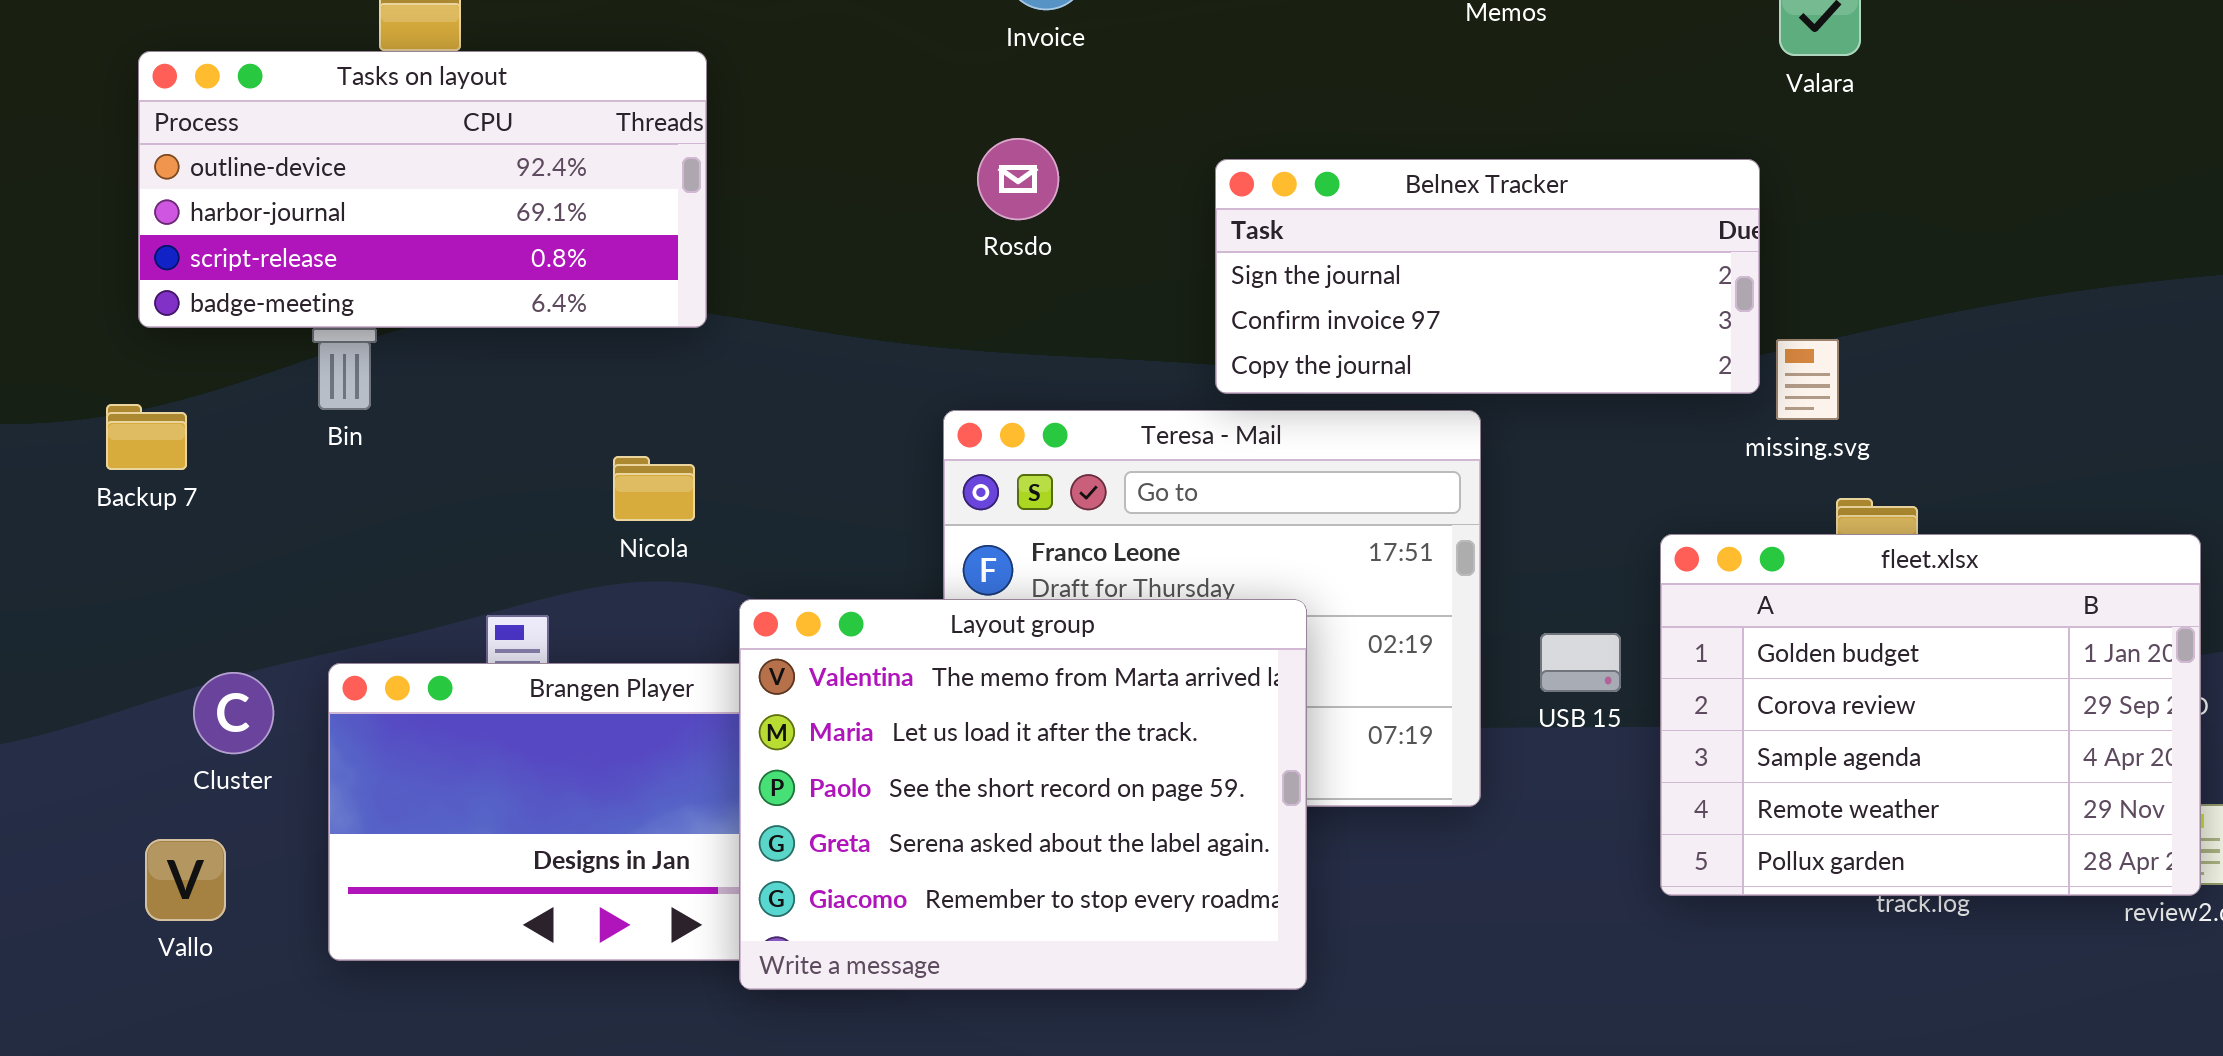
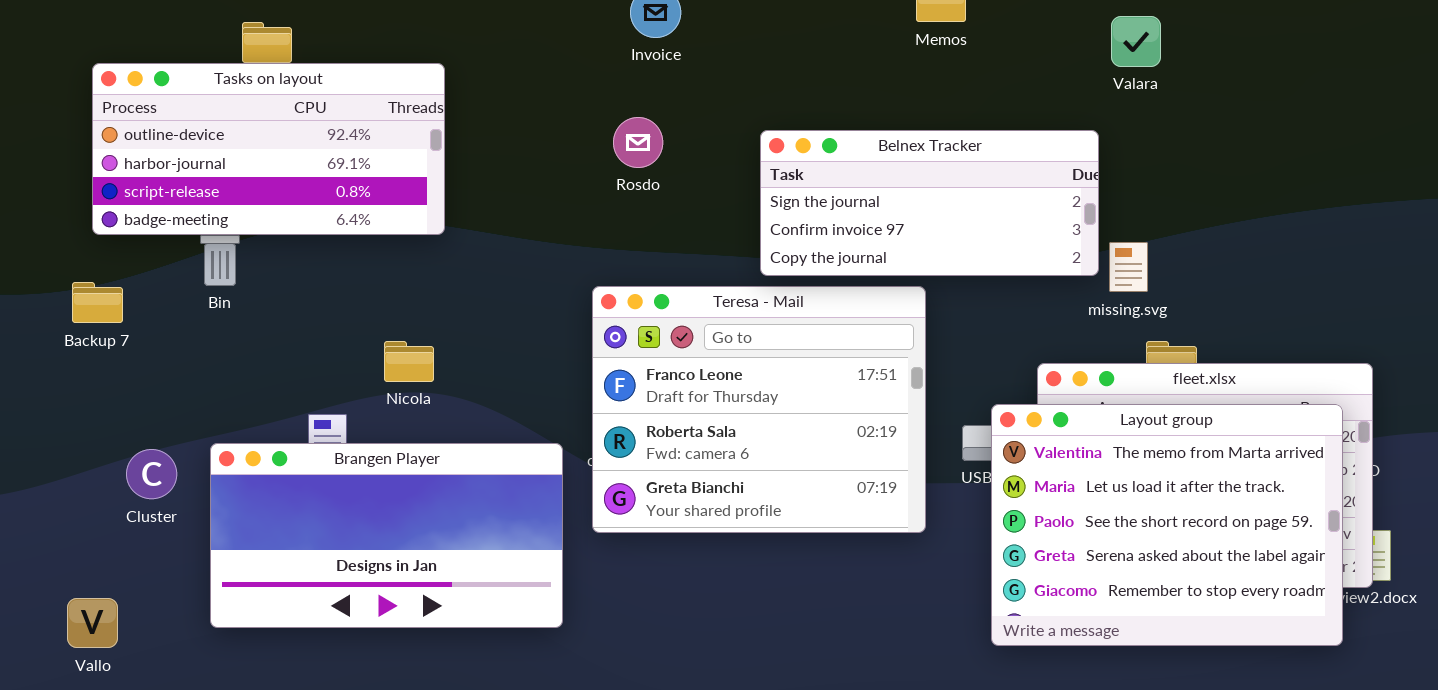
Nicola: [613,456,695,521] -> [384,341,434,382], moved
Layout group: [739,599,1307,990] -> [991,404,1343,646], moved
Vallo: [145,839,226,921] -> [67,598,118,648], moved

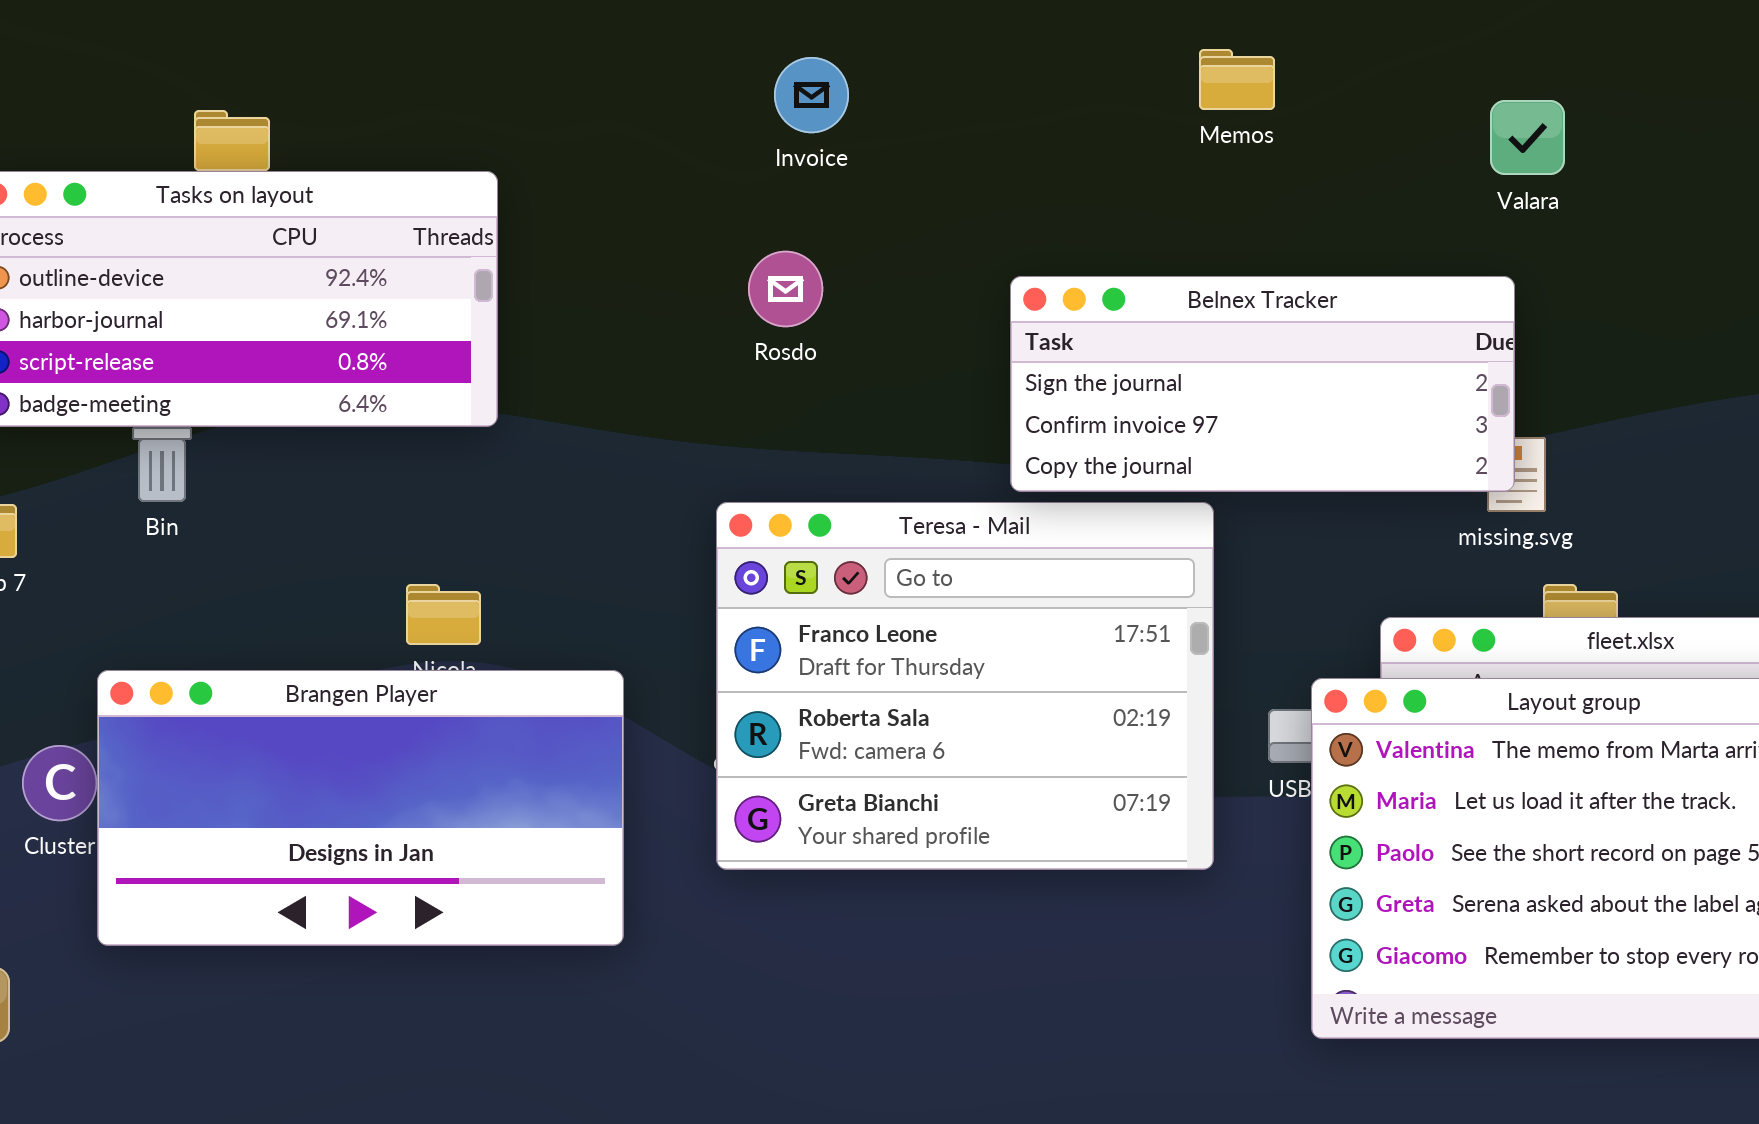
Belnex Tracker: [760,130,1099,276] -> [1010,276,1515,492], moved
Brangen Player: [210,443,563,628] -> [97,670,624,946], moved

